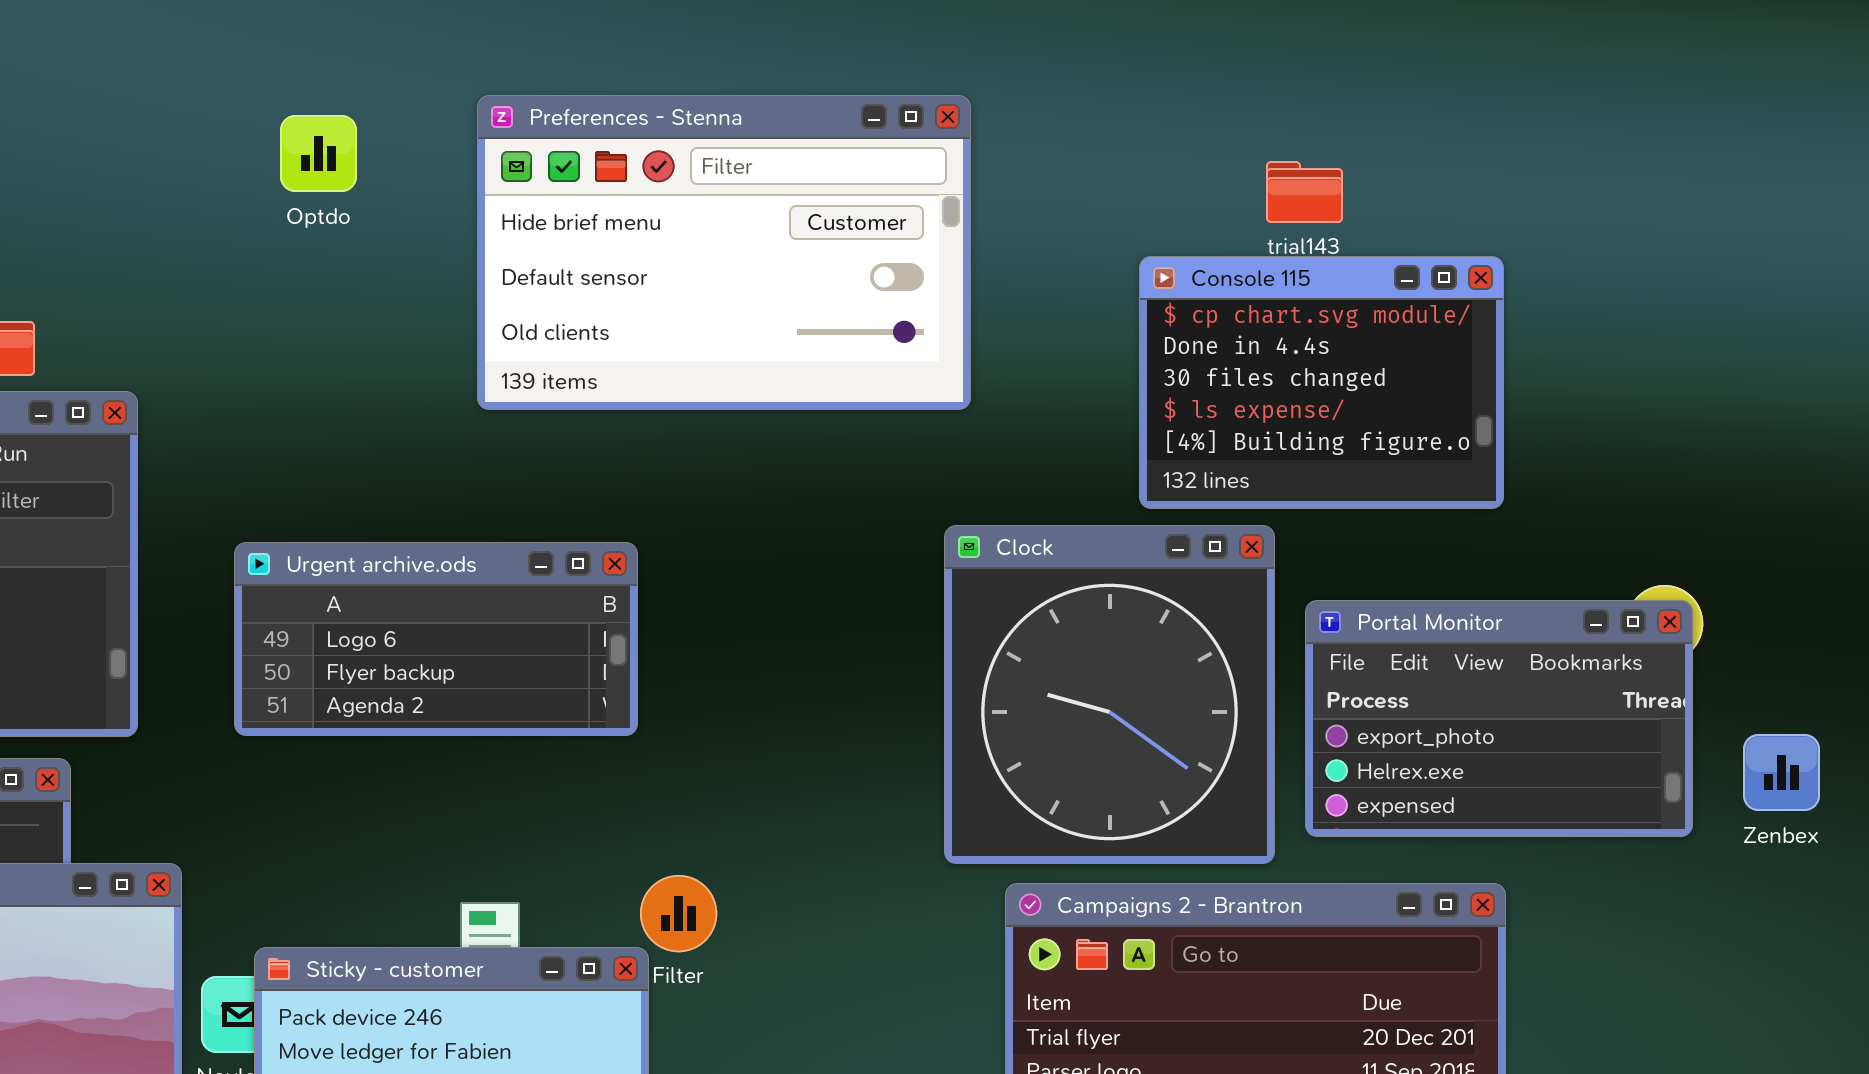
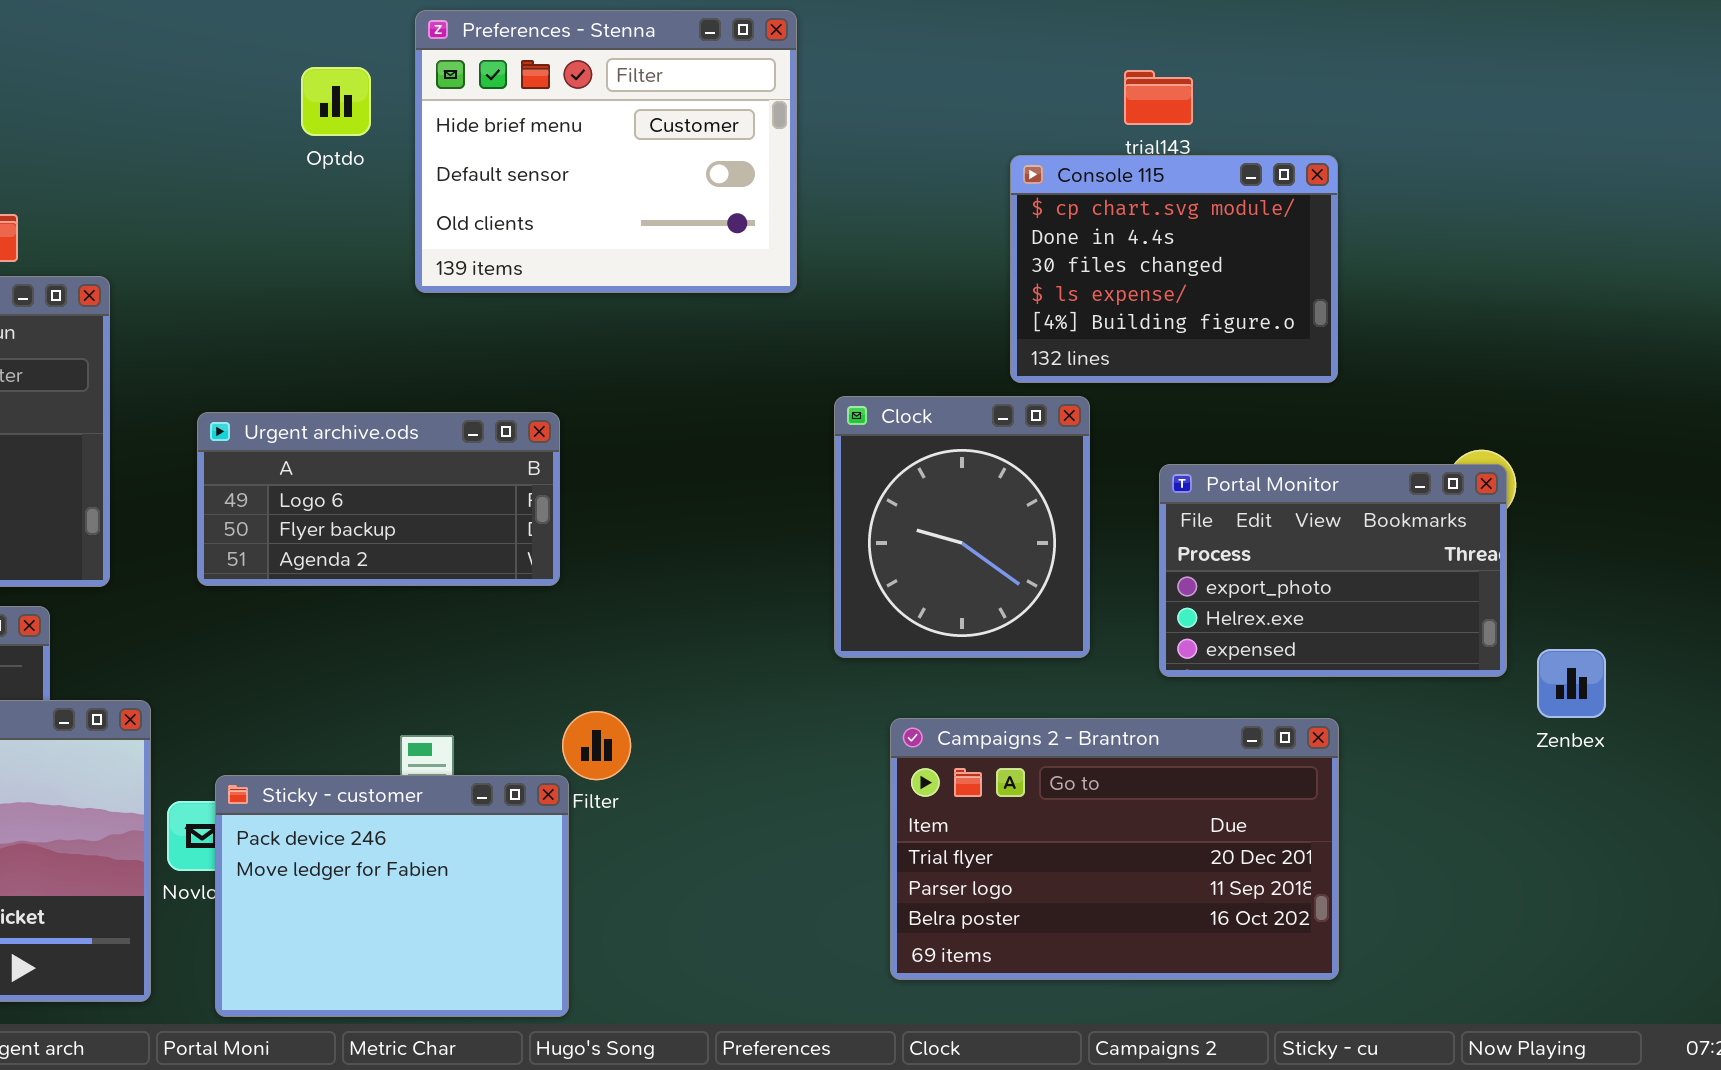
Preferences - Stenna: [477,95,971,410] -> [415,10,797,293], resized
Optdo: [280,115,357,192] -> [301,67,371,136], moved
Clock: [944,525,1275,864] -> [834,396,1090,658], resized
Zenbex: [1743,734,1820,811] -> [1537,649,1606,718], moved

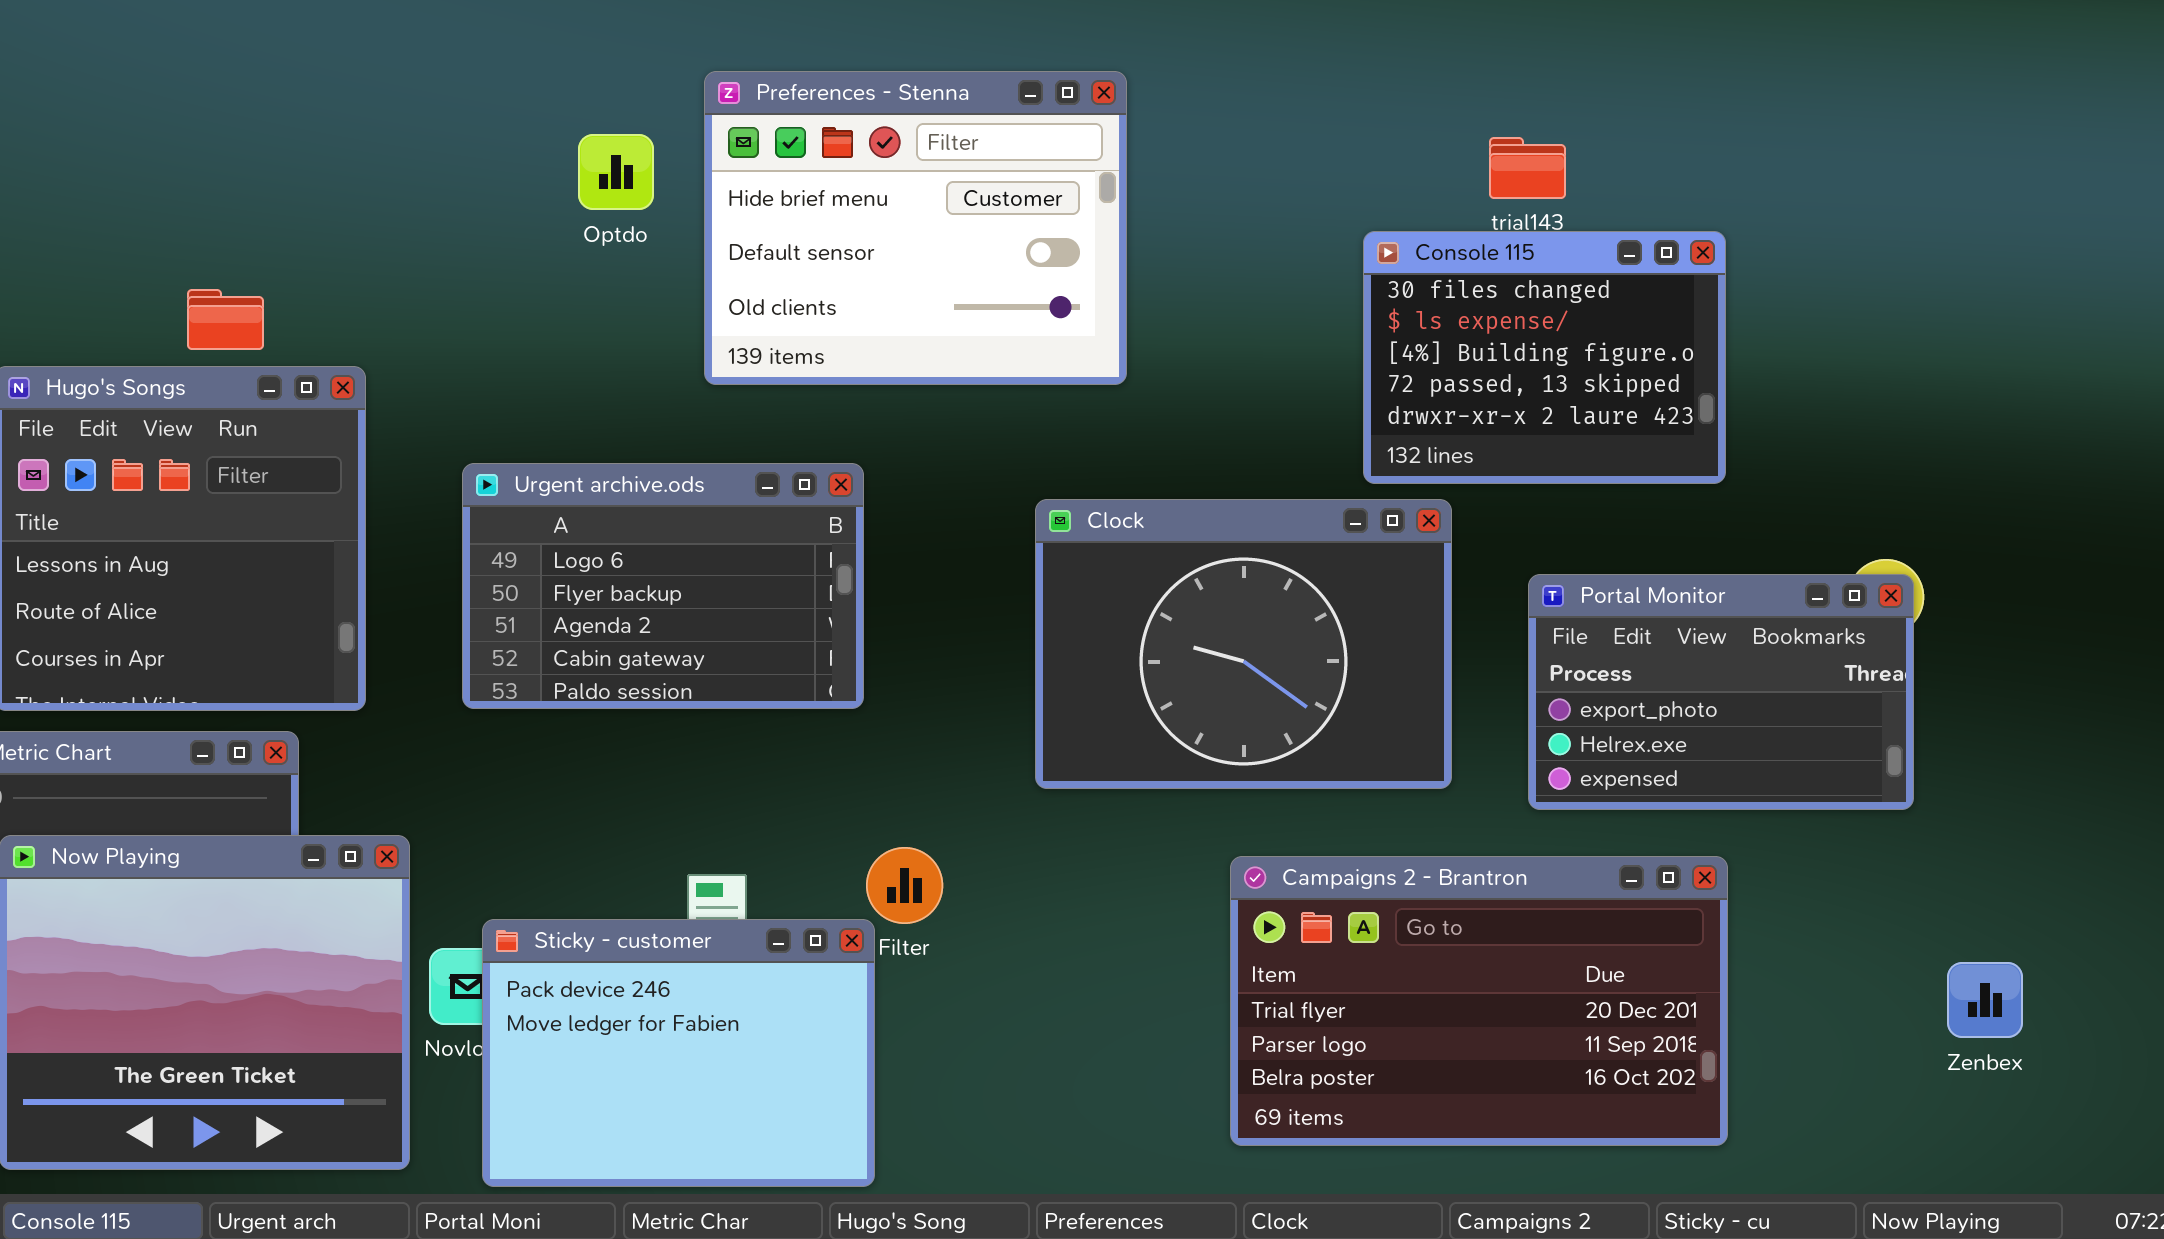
Console 115: [1010,155,1338,383] -> [1363,231,1726,484], scrolled down 2 rows
Clock: [834,396,1090,658] -> [1035,499,1452,789], resized
Urgent archive.ods: [197,412,560,586] -> [462,463,864,709], resized
Zenbex: [1537,649,1606,718] -> [1947,962,2023,1038], moved

